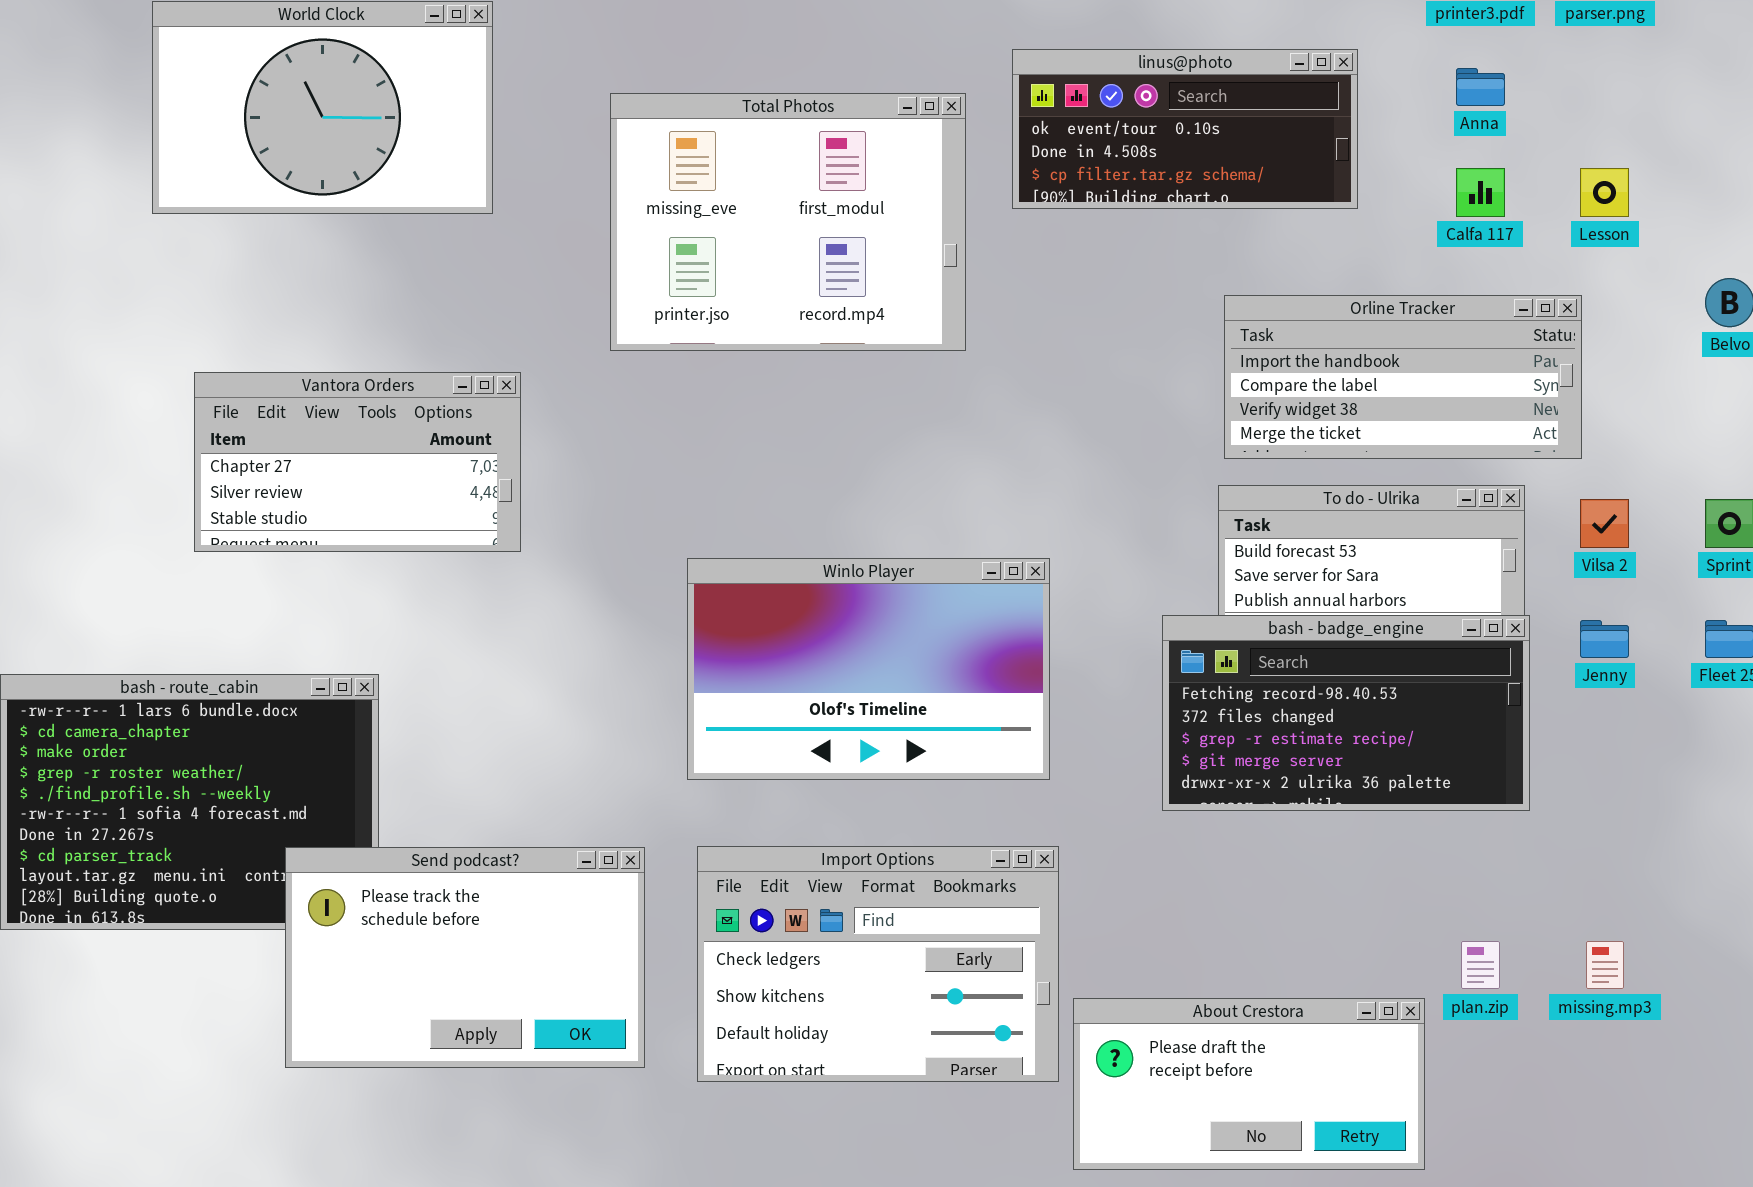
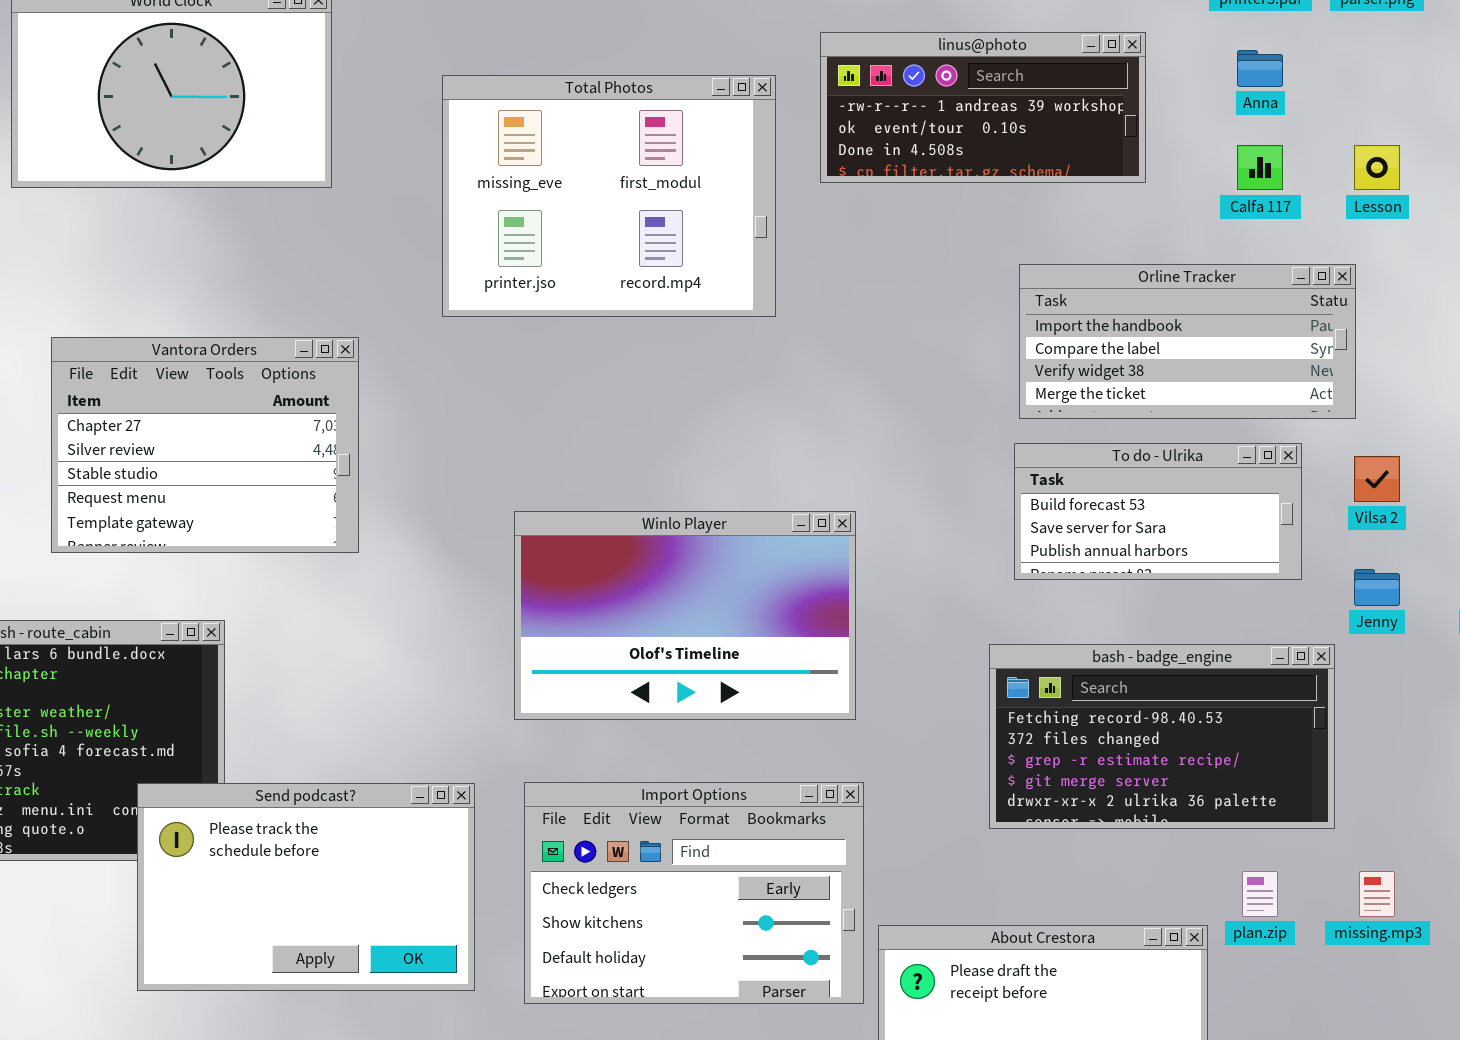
linus@photo: [1012,49,1358,209] -> [820,32,1146,183], scrolled up 1 row
Vantora Orders: [194,372,521,552] -> [51,337,359,553], resized
bash - badge_engine: [1162,615,1530,811] -> [989,644,1335,829], moved

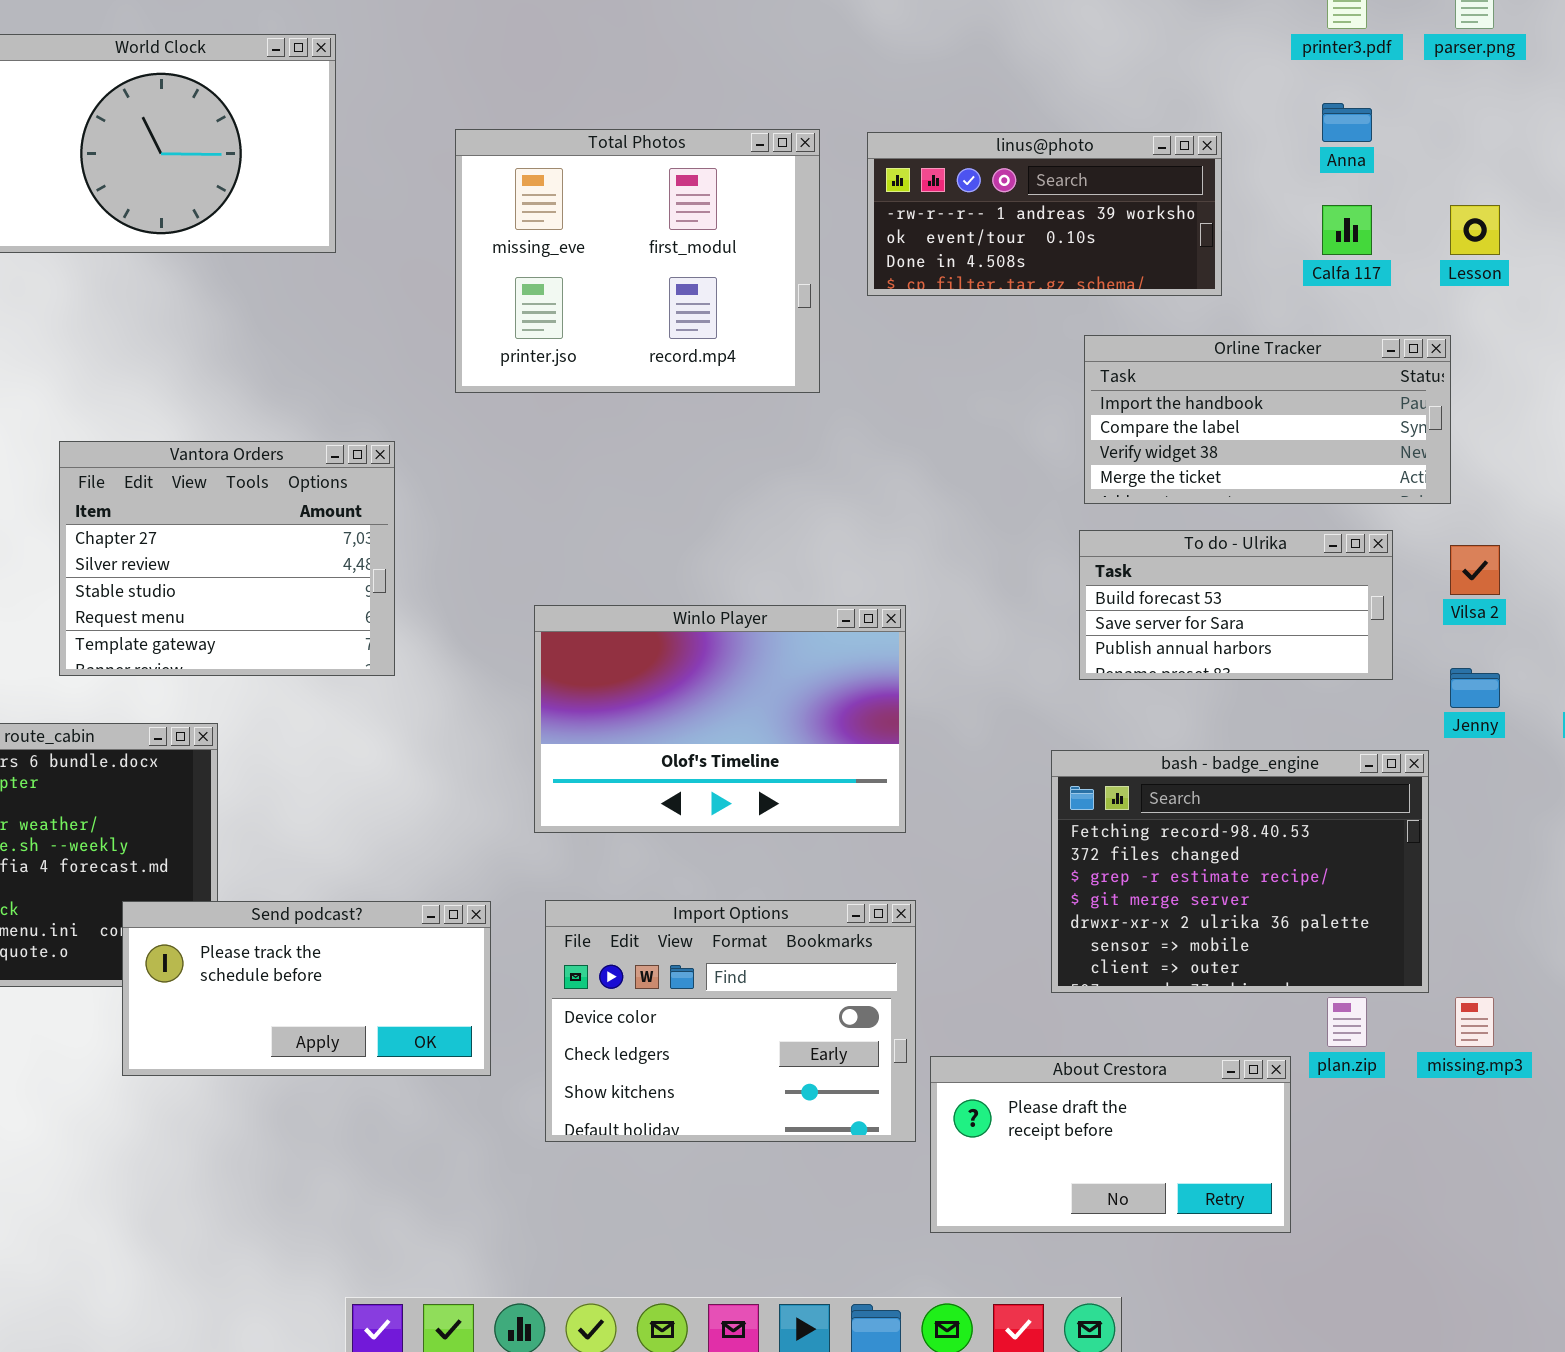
linus@photo: [820,32,1146,183] -> [867,132,1222,296], moved
Vantora Orders: [51,337,359,553] -> [59,441,395,676], moved
bash - badge_engine: [989,644,1335,829] -> [1051,750,1429,993], resized
Import Options: [524,782,864,1004] -> [545,900,916,1142], scrolled up 1 row
Send podcast?: [137,783,475,991] -> [122,901,491,1076], resized

